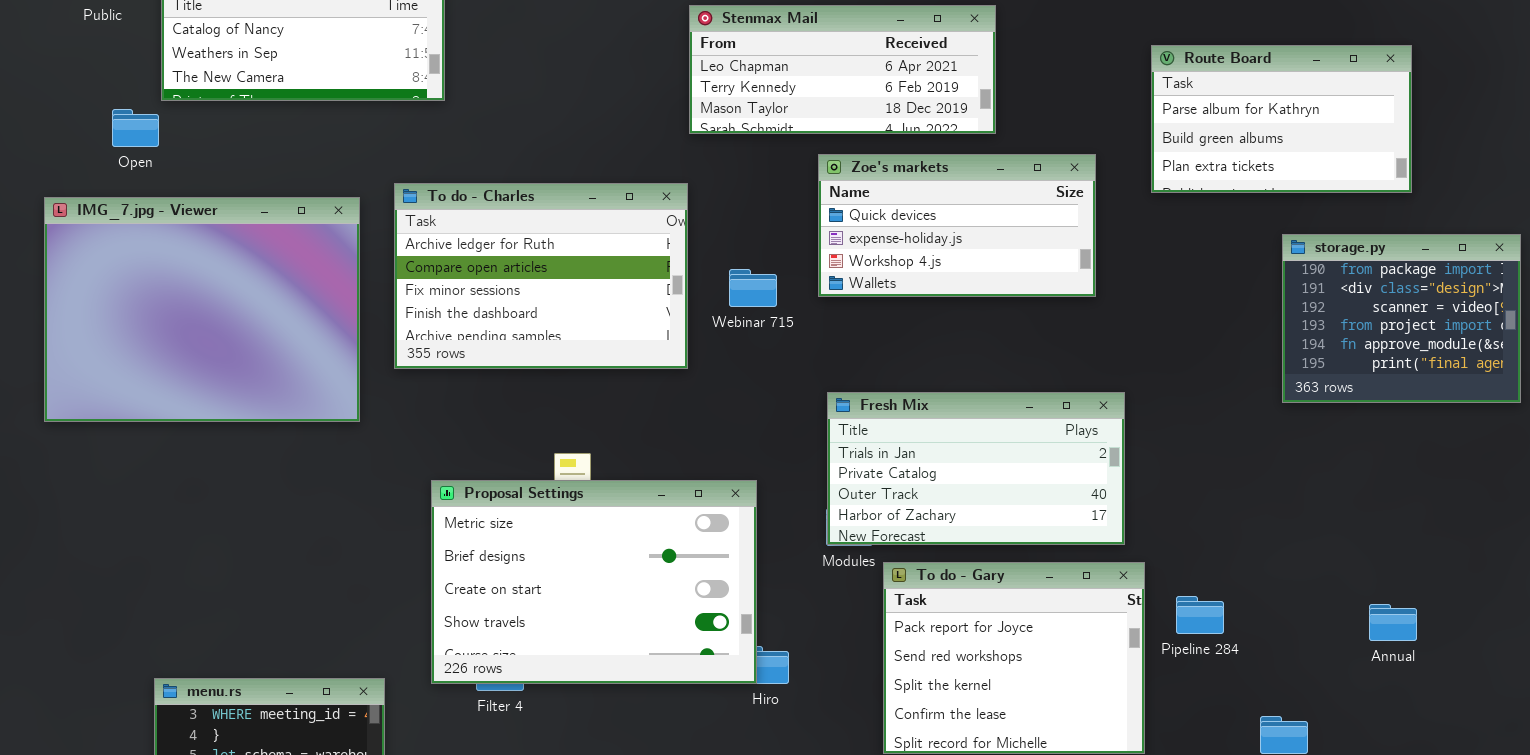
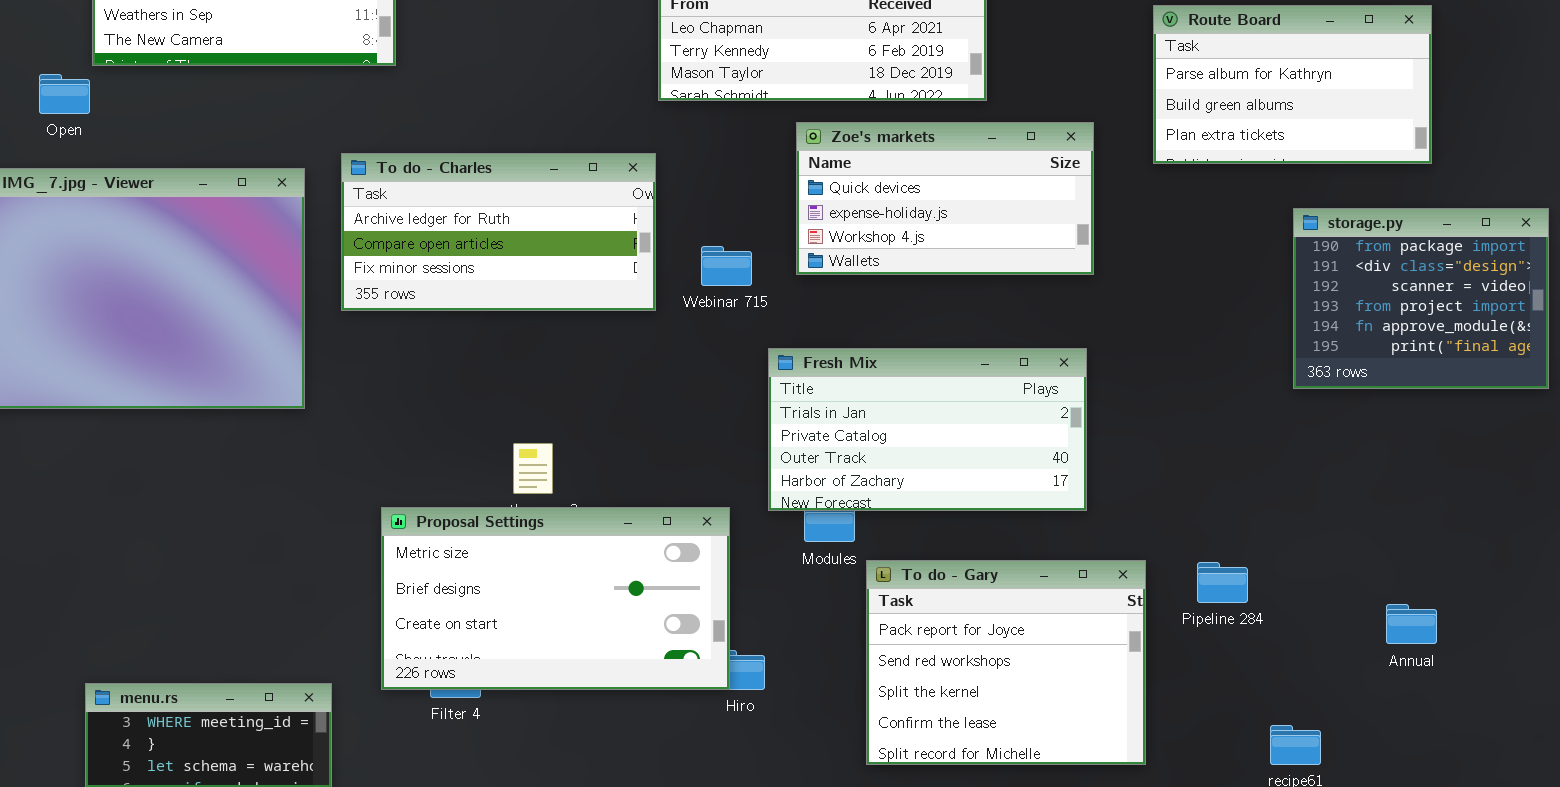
To do - Charles: [394,183,688,369] -> [341,153,656,311], resized
Fresh Mix: [827,392,1125,545] -> [768,348,1087,511], moved
Proposal Settings: [431,480,757,684] -> [381,507,730,690], resized
Pipeline 284: [1176,596,1224,634] -> [1197,562,1248,603], moved

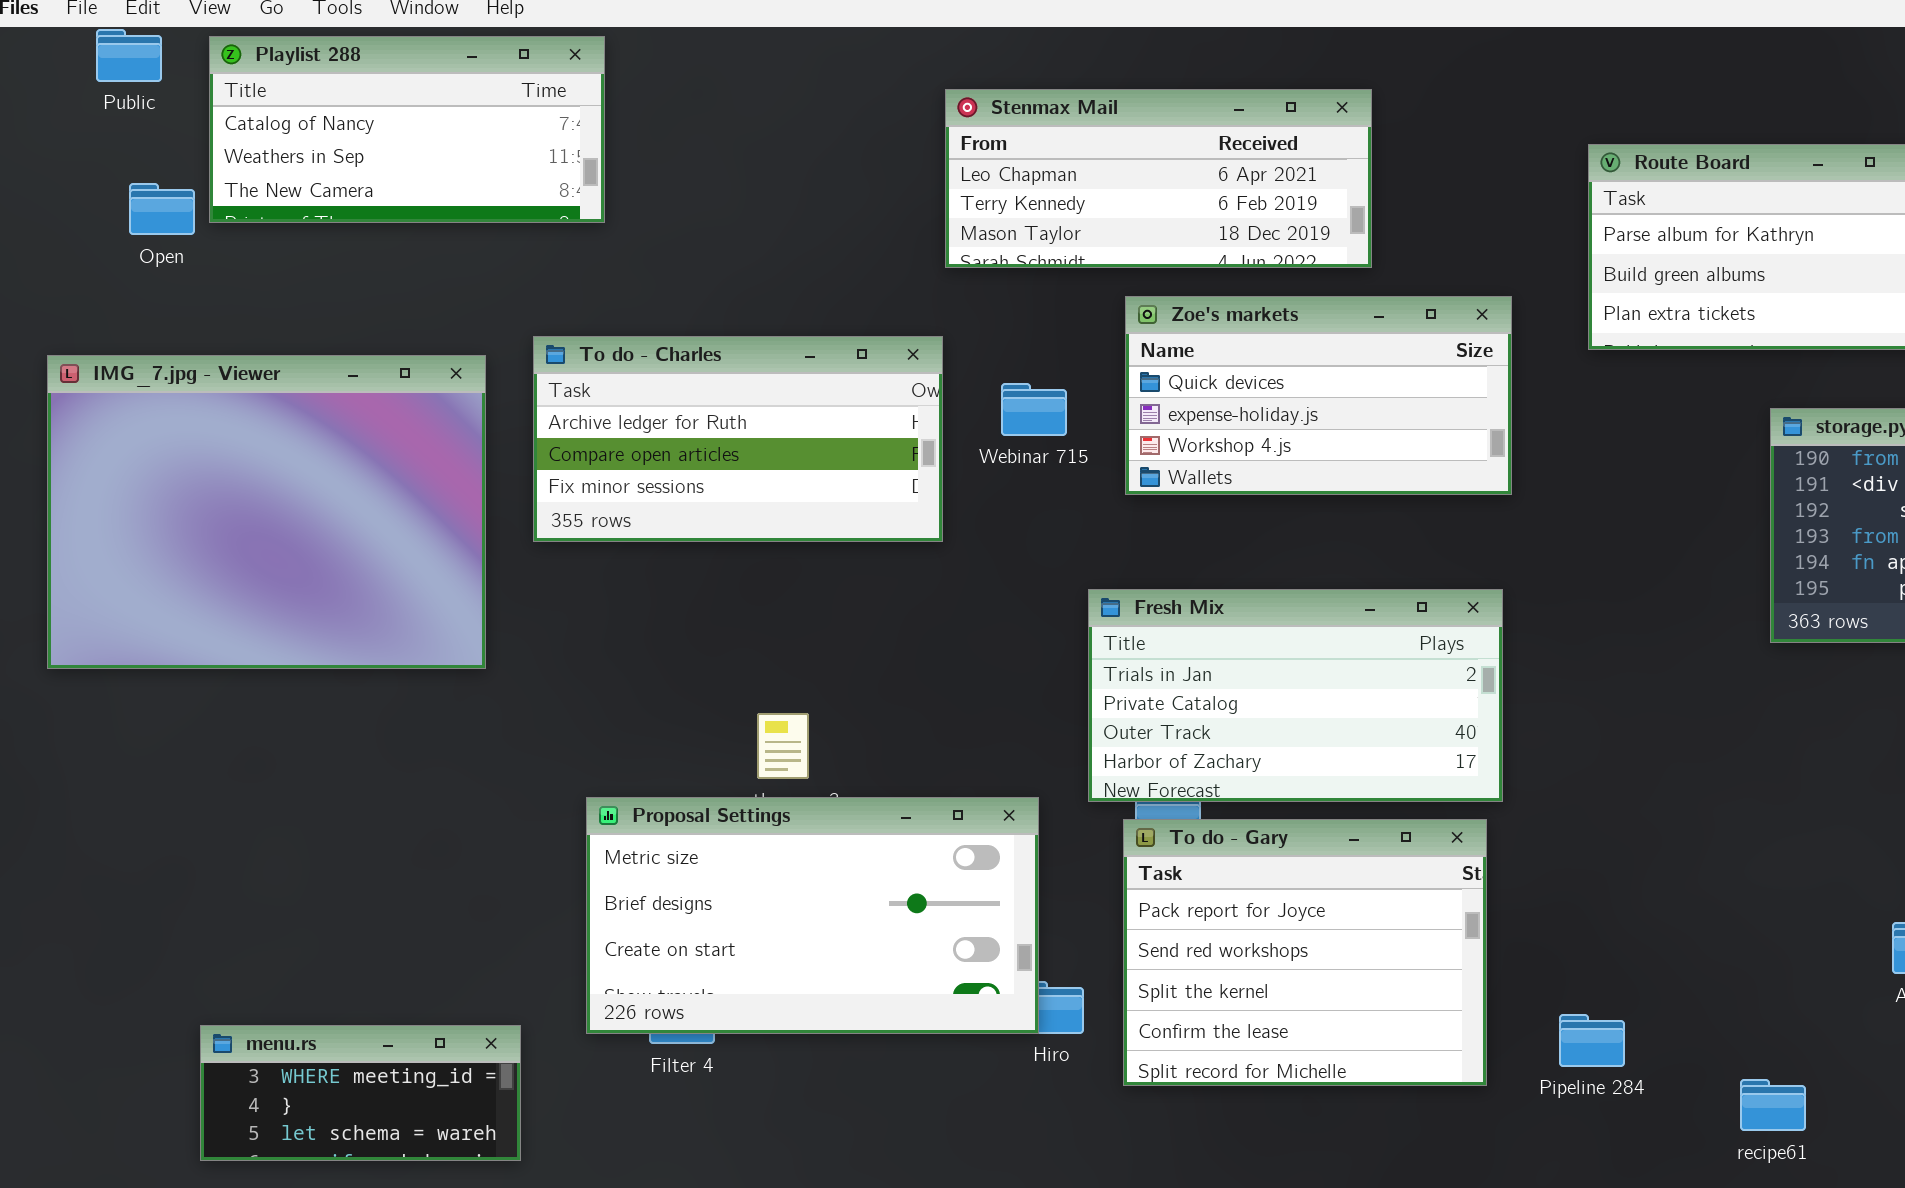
Open: [39,74,90,114] -> [129,183,195,235], moved
Webinar 715: [701,246,752,286] -> [1001,383,1067,436], moved
To do - Gary: [866,560,1146,765] -> [1123,819,1487,1086], moved
Pipeline 284: [1197,562,1248,603] -> [1559,1014,1625,1067], moved

